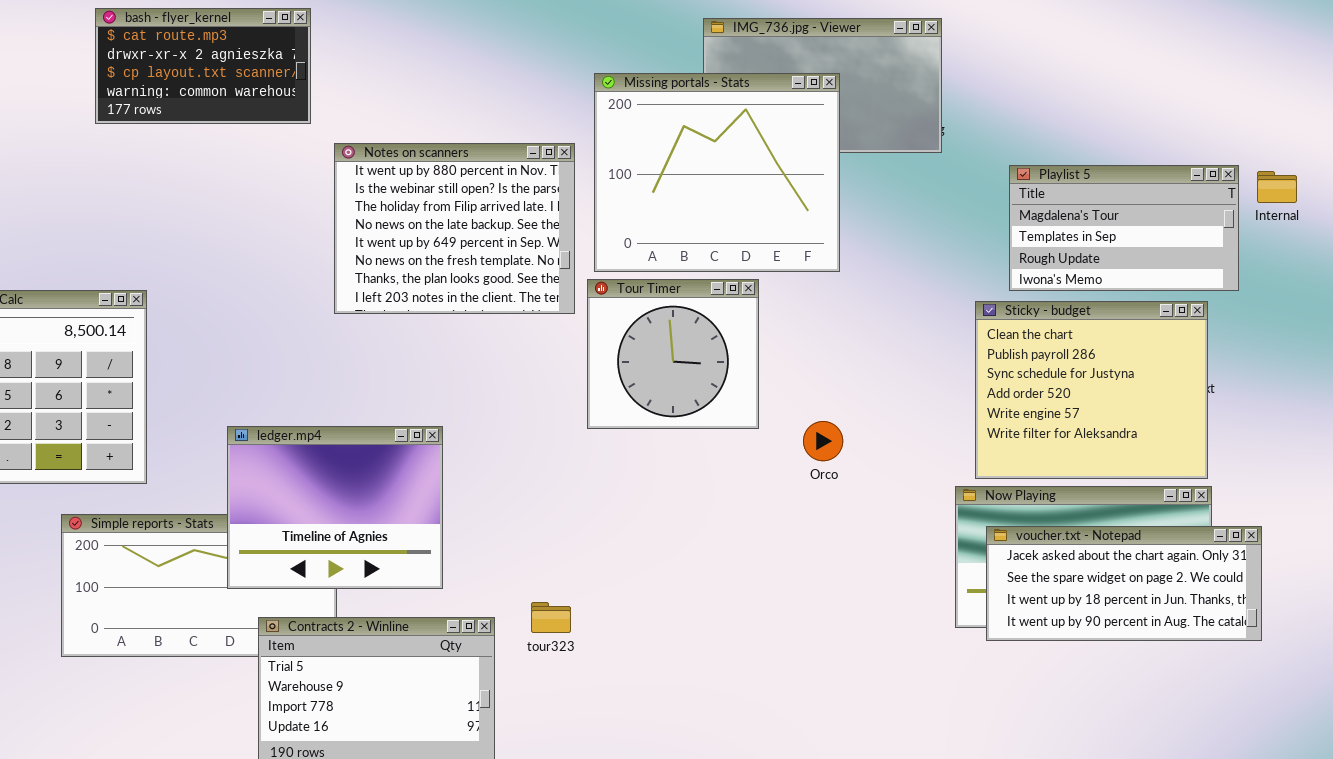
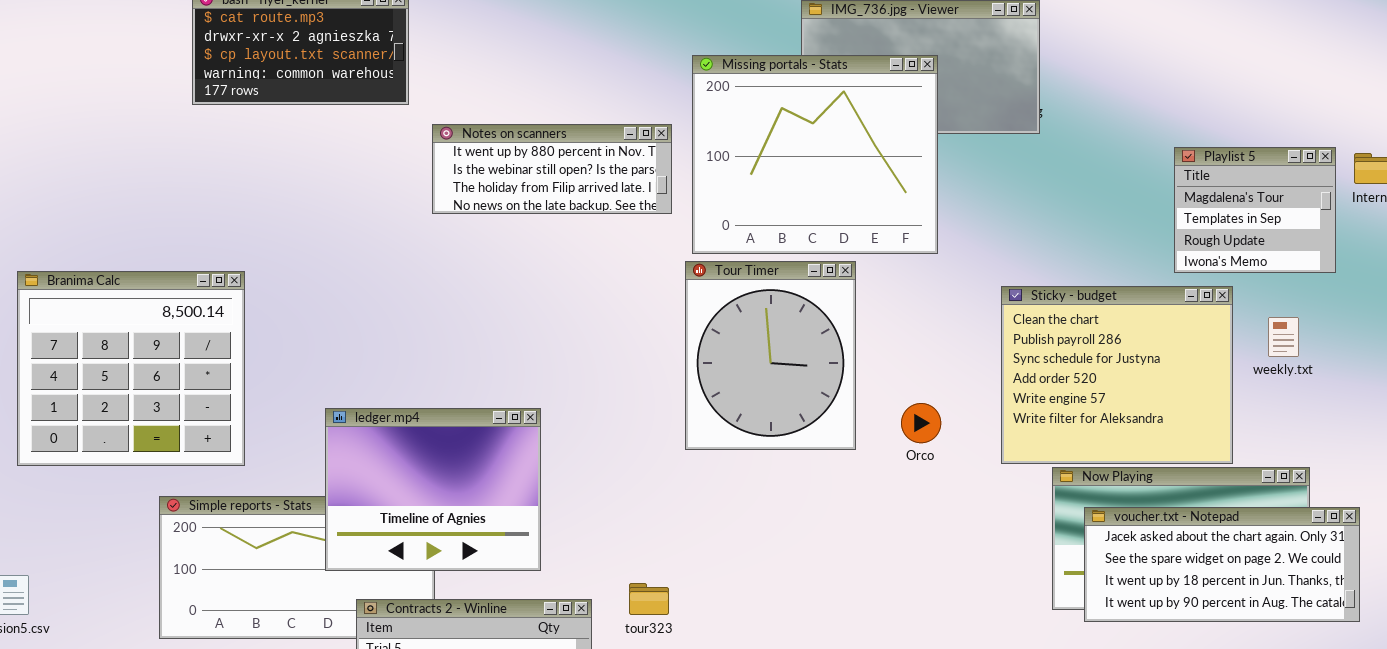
Notes on scanners: [334,143,575,314] -> [432,124,672,214], resized
Playlist 5: [1009,165,1239,291] -> [1174,147,1336,273], resized
Tour Timer: [587,279,759,429] -> [685,261,856,450], resized
Sticky - budget: [975,301,1208,479] -> [1001,286,1233,464], moved

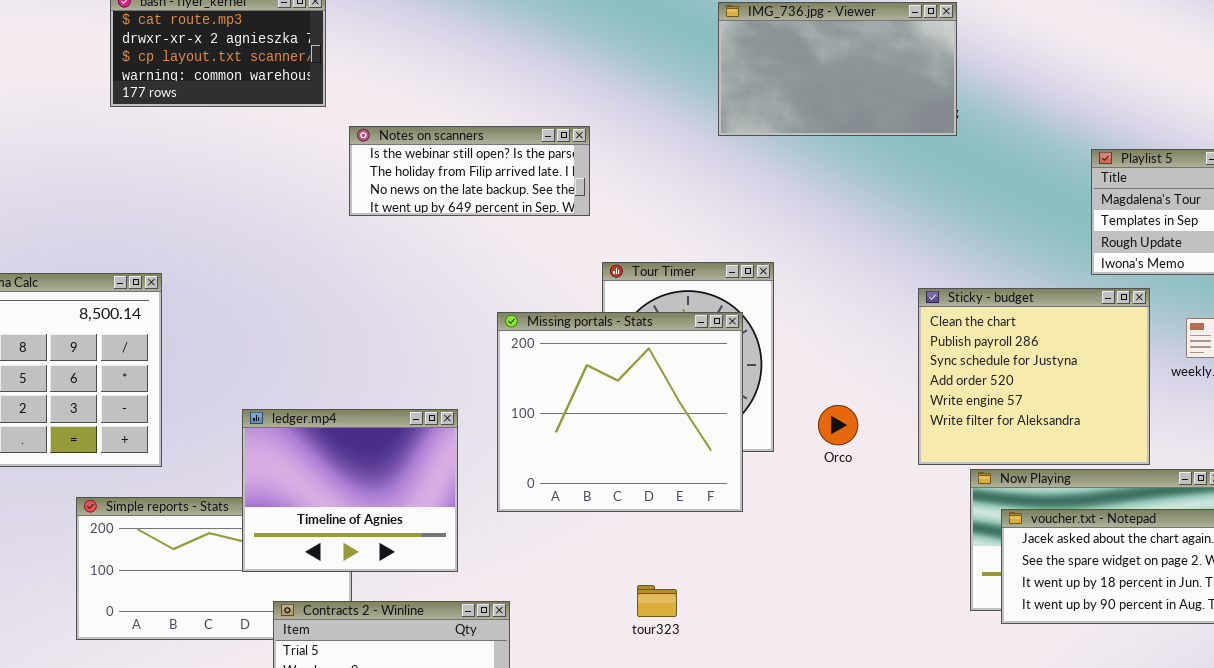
Missing portals - Stats: [692,55,938,254] -> [497,312,743,512], moved
Notes on scanners: [432,124,672,214] -> [349,126,590,216], scrolled down 1 row
tour323: [629,583,669,615] -> [637,585,677,617], moved

